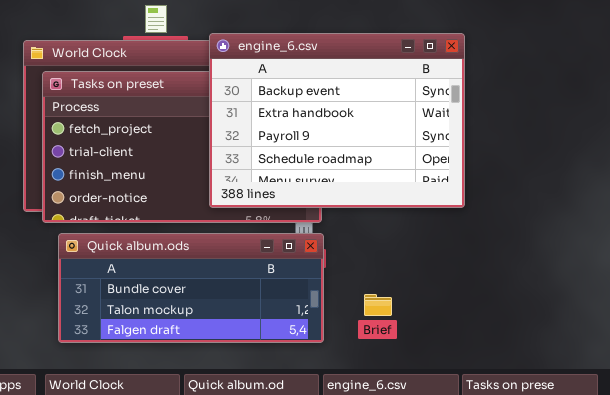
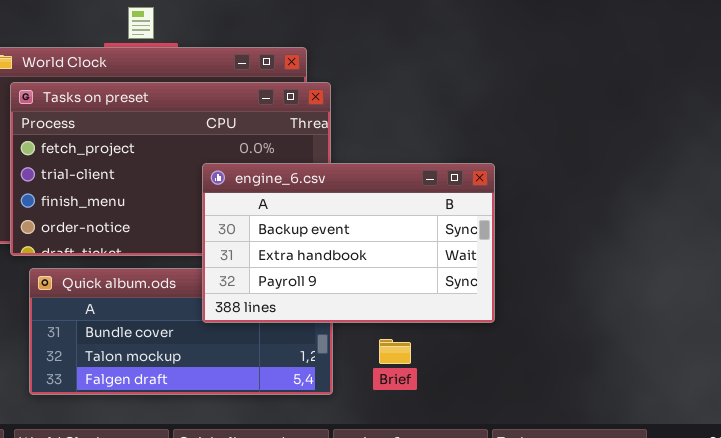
engine_6.csv: [209,33,465,208] -> [202,163,495,323], moved, resized

